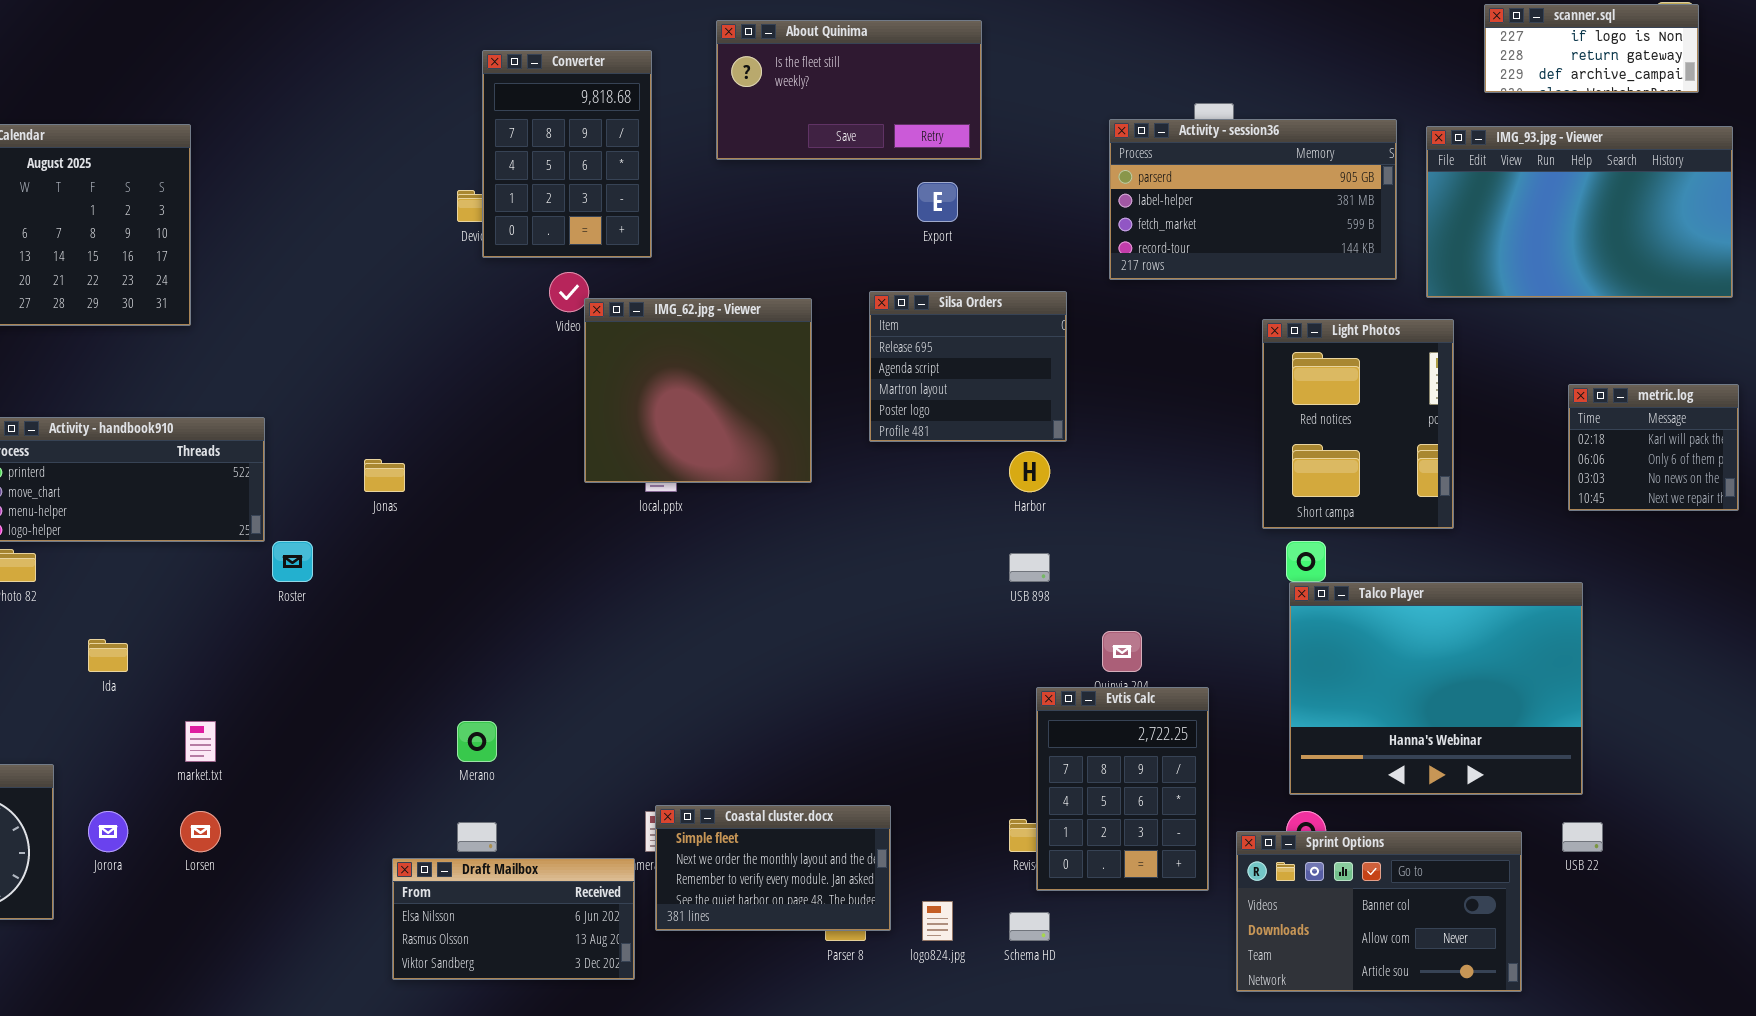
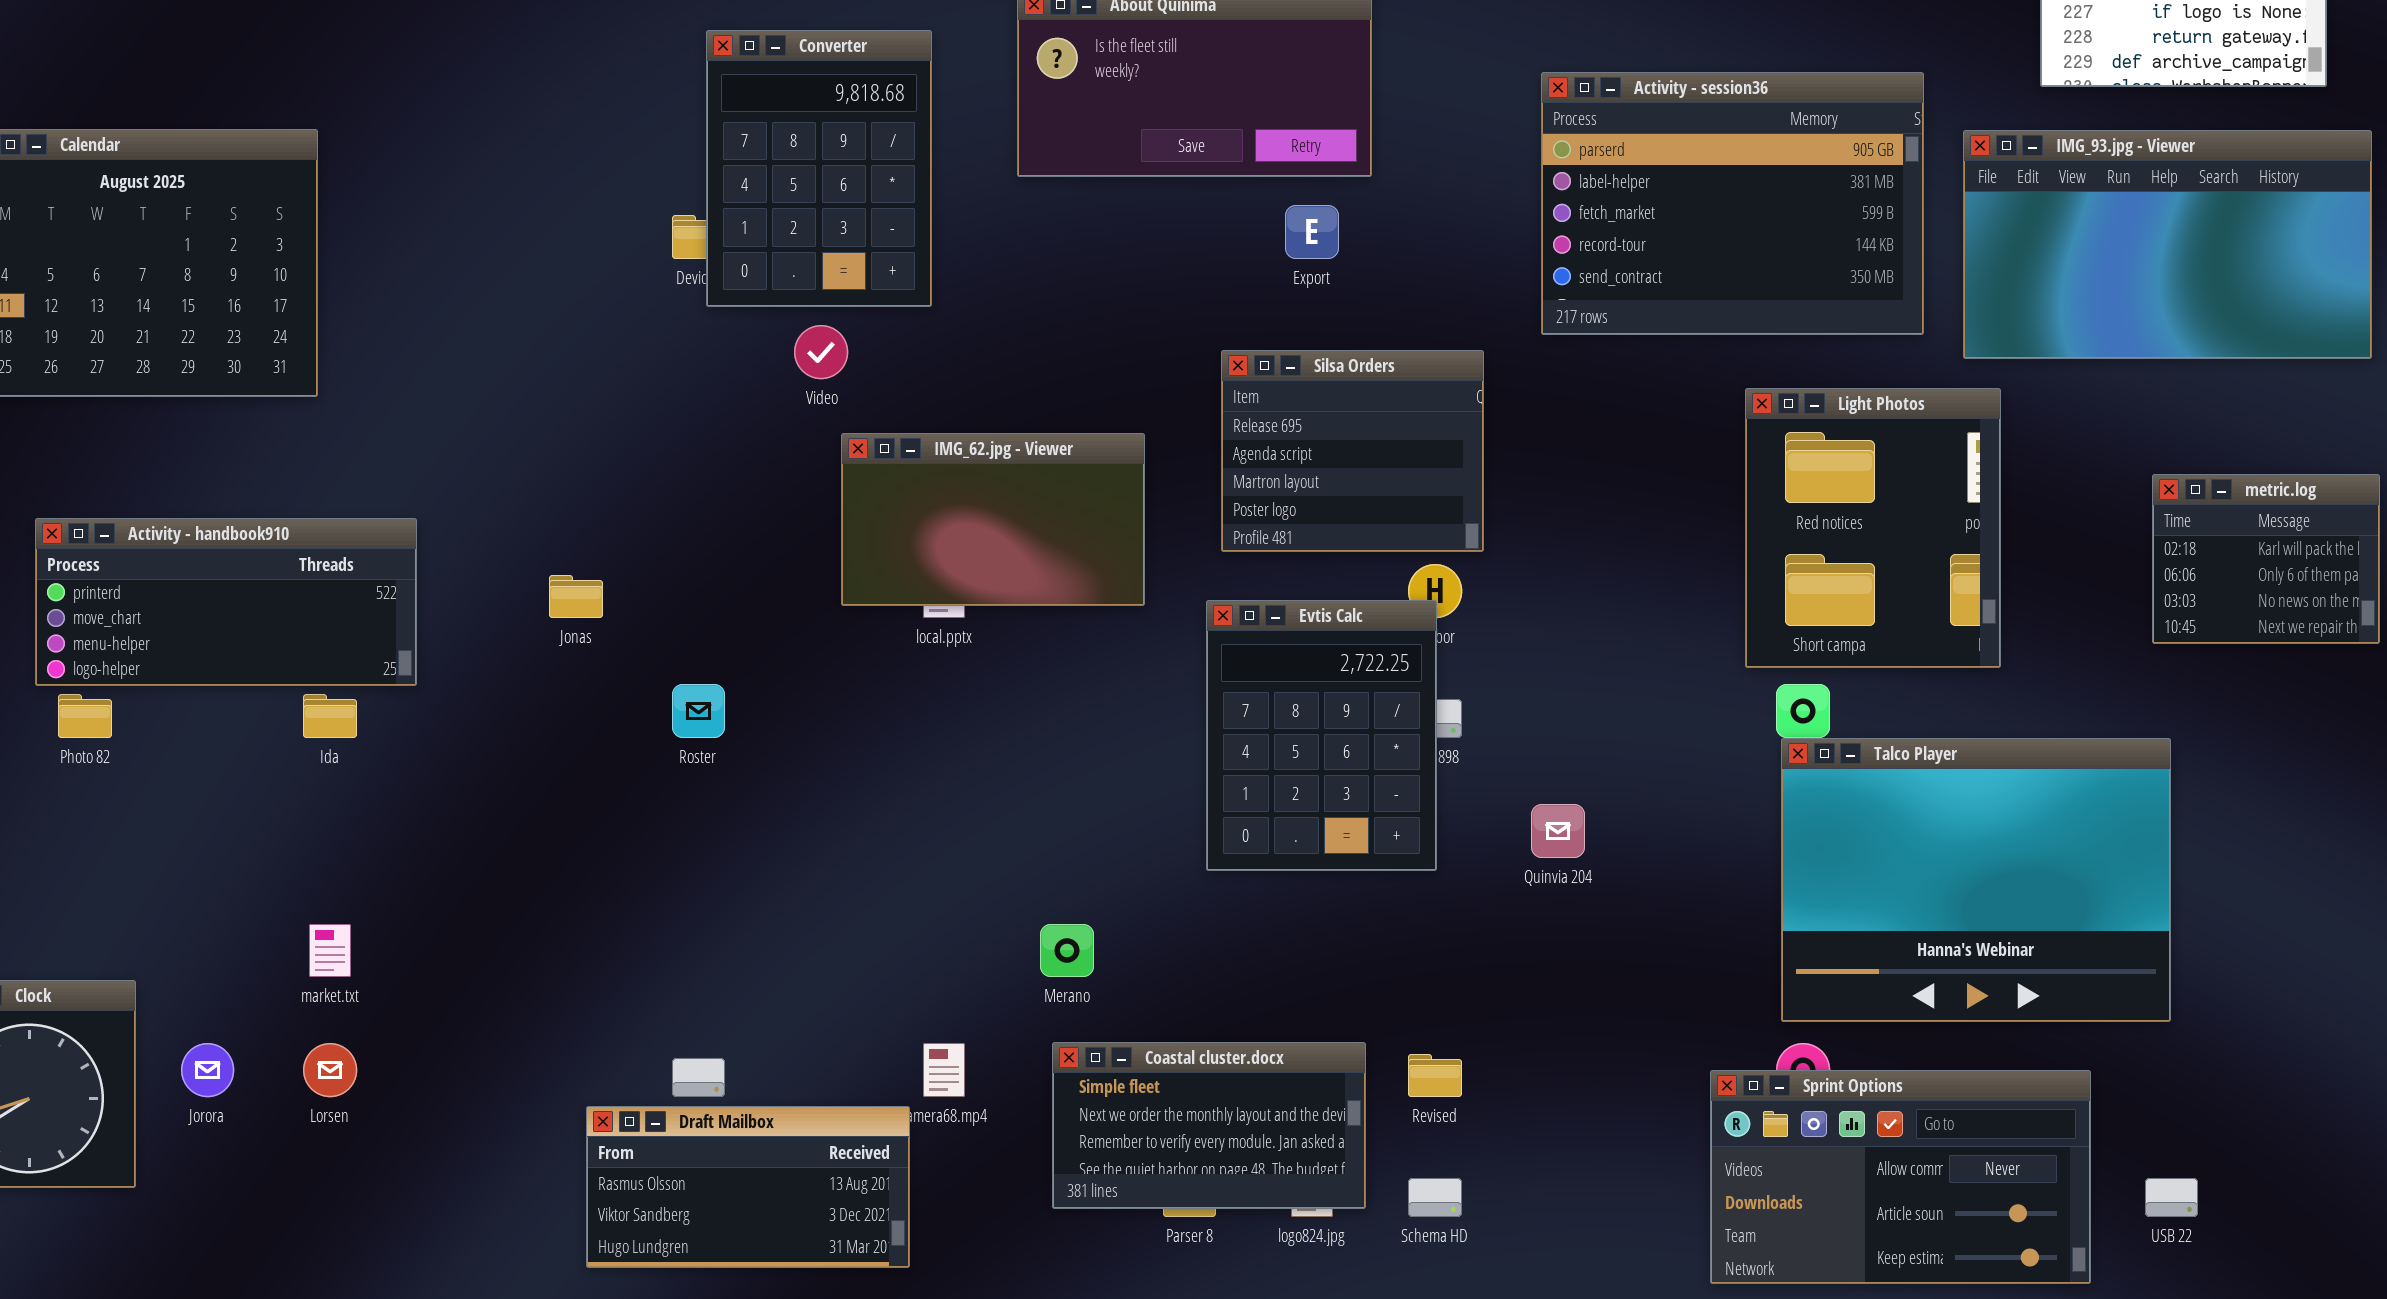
Activity - session36: [1109,119,1397,280] -> [1541,72,1924,335], resized
IMG_62.jpg - Viewer: [584,298,812,483] -> [841,433,1145,606], resized
Roster: [272,541,313,582] -> [672,684,725,738], moved
Ida: [88,639,128,672] -> [303,694,357,738], moved
Evtis Calc: [1036,687,1209,891] -> [1206,600,1437,871], moved
Merano: [457,721,497,762] -> [1040,924,1094,977], moved
Coastal cluster.docx: [655,805,891,931] -> [1052,1042,1366,1209], moved
USB 22: [1562,822,1603,852] -> [2145,1178,2198,1217], moved
Sprint Options: [1236,831,1522,992] -> [1710,1070,2091,1284], scrolled down 1 row
Draft Mailbox: [392,858,635,980] -> [586,1106,910,1268], scrolled down 1 row

